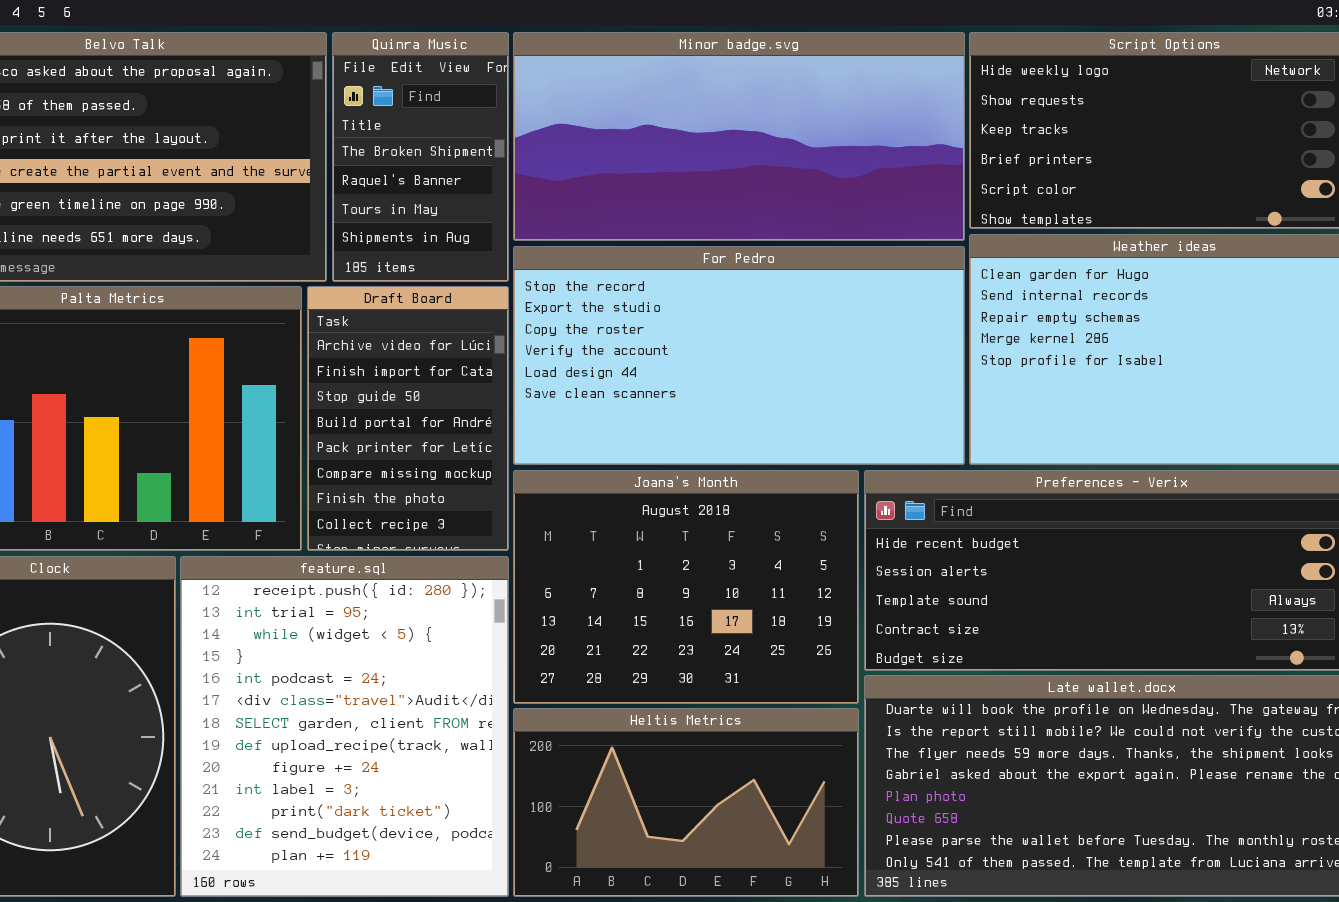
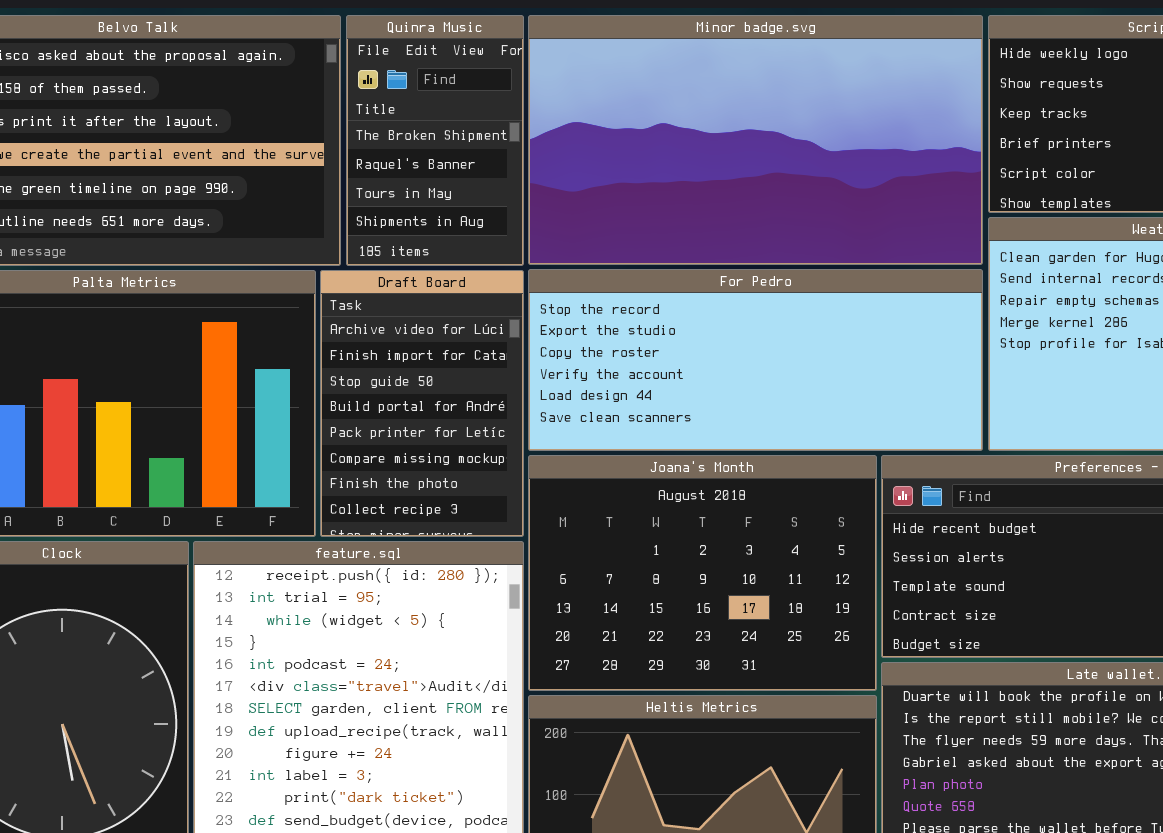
Minor badge.svg: [513,32,965,241] -> [528,15,983,265], resized
For Pedro: [513,246,965,465] -> [528,269,983,451], resized

